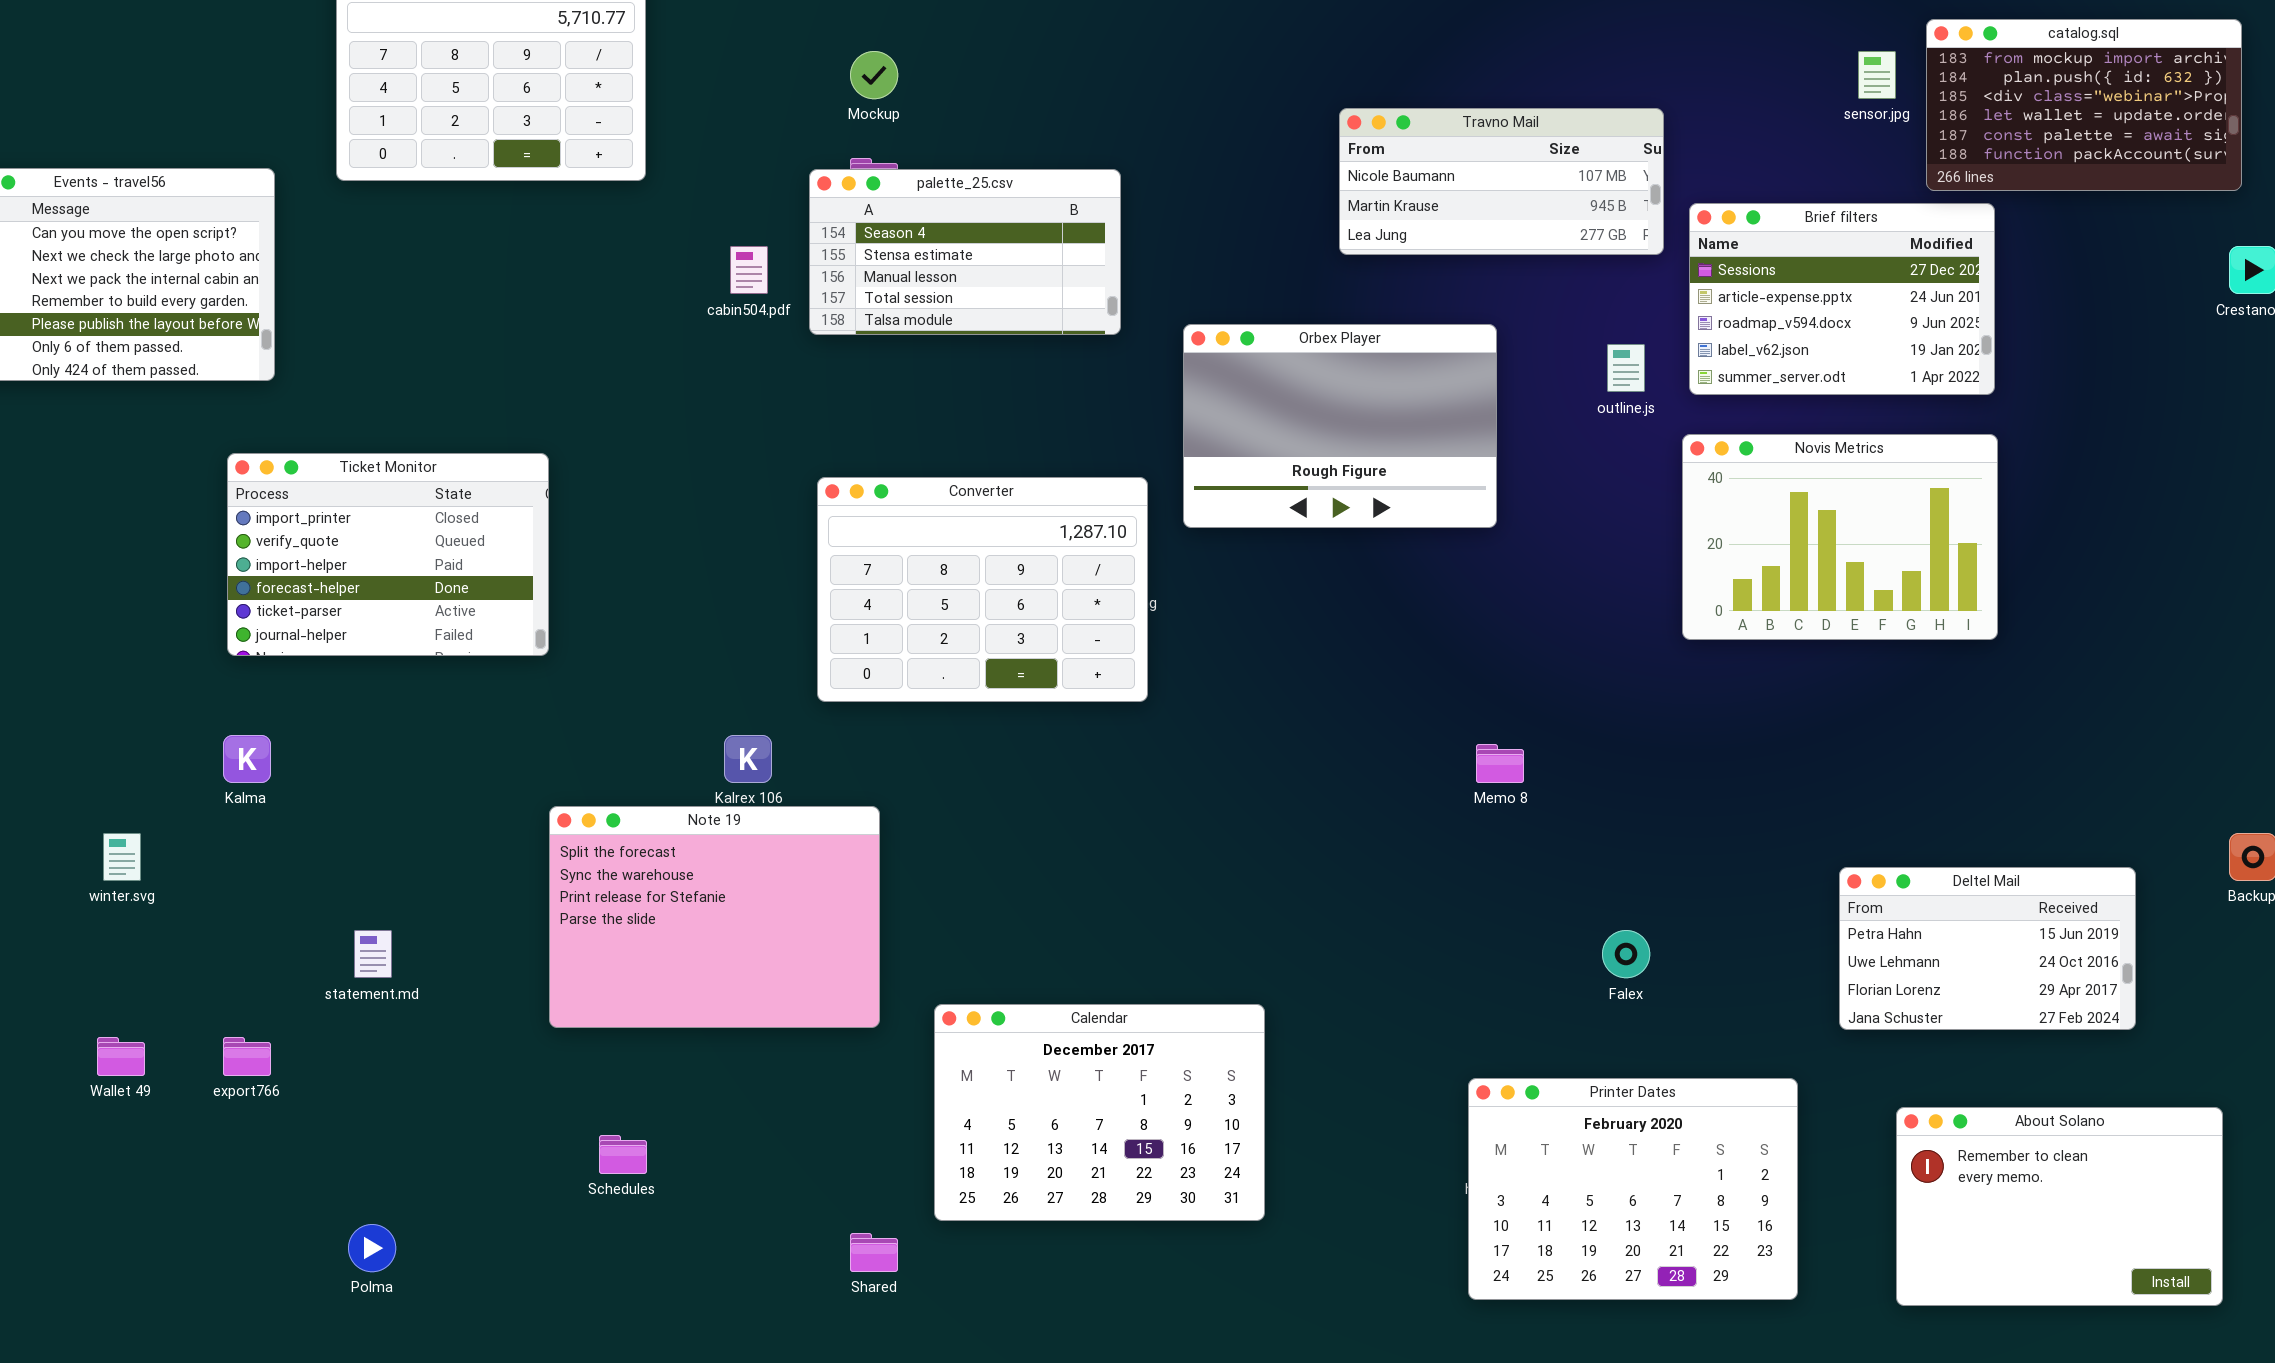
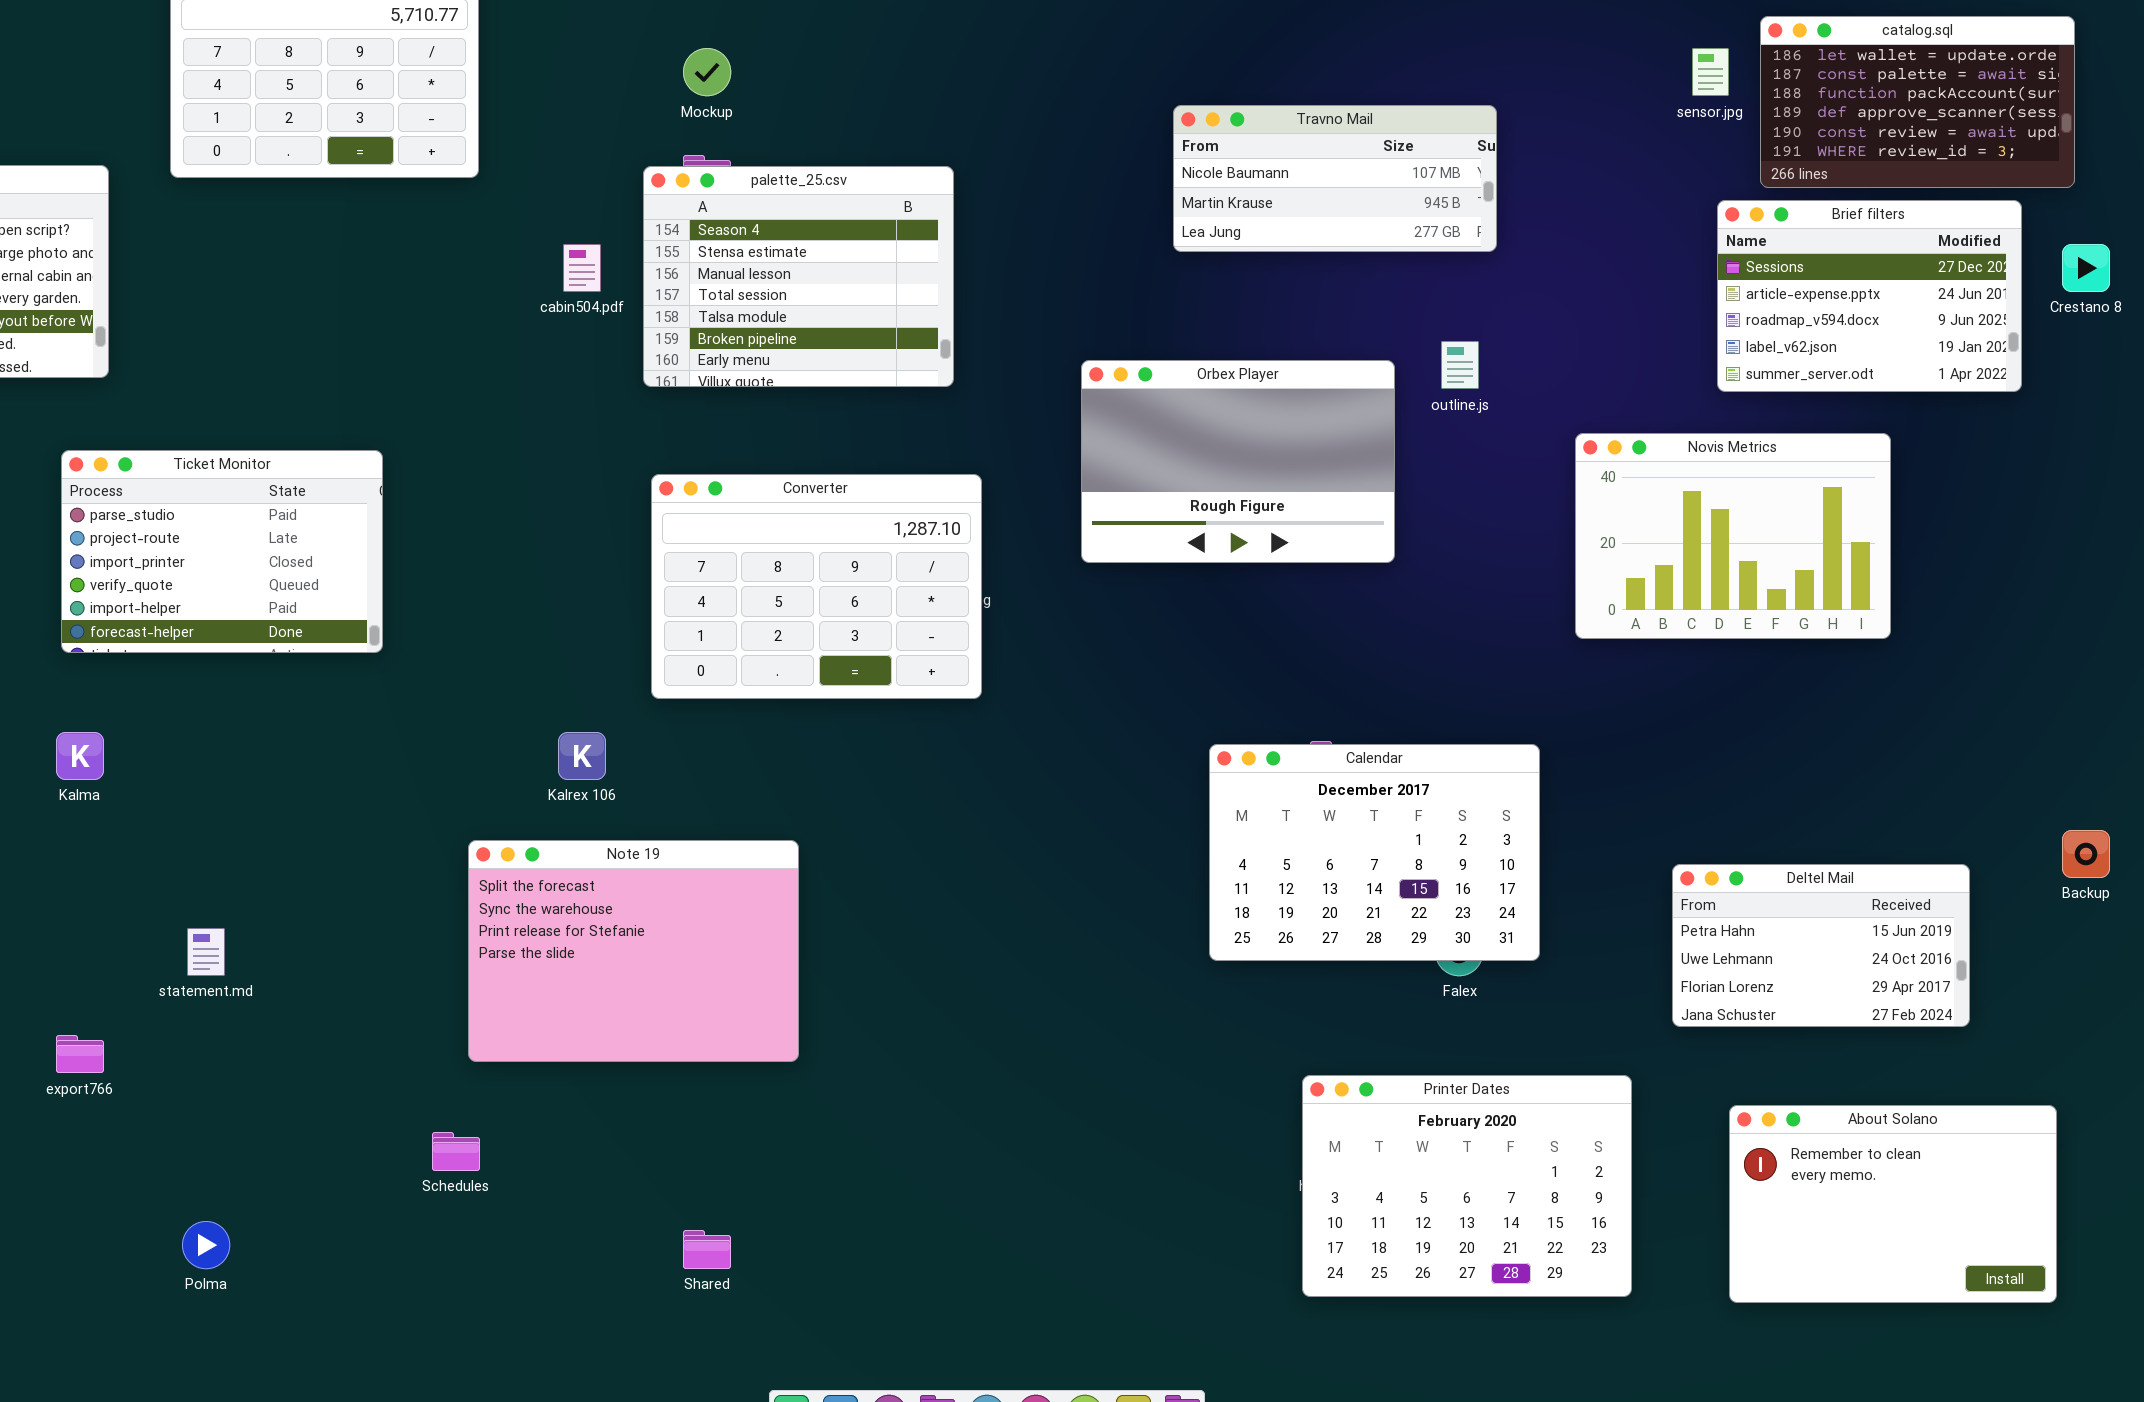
catalog.sql: [1926,19,2242,191] -> [1760,16,2075,188], scrolled down 3 rows
palette_25.csv: [809,169,1121,335] -> [643,166,954,387], resized
Brief filters: [1689,203,1995,395] -> [1717,200,2022,392], moved
Orbex Player: [1183,324,1497,528] -> [1081,360,1395,563], moved
Novis Metrics: [1682,434,1998,640] -> [1575,433,1891,639], moved
Ticket Monitor: [227,453,549,656] -> [61,450,383,653], scrolled up 2 rows
Note 19: [549,806,880,1028] -> [468,840,799,1062], moved
Calendar: [934,1004,1265,1221] -> [1209,744,1540,961], moved

